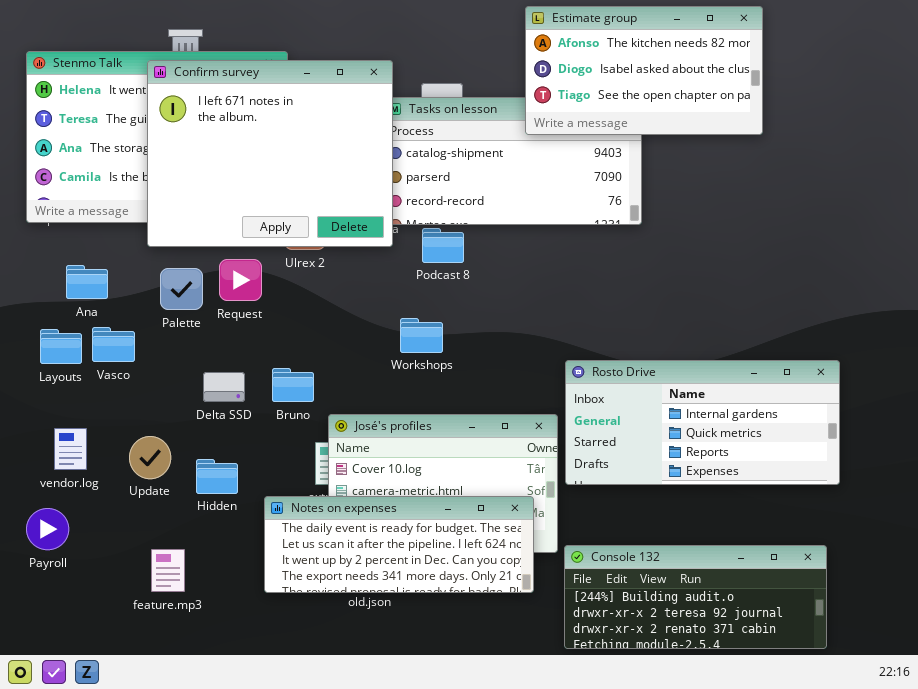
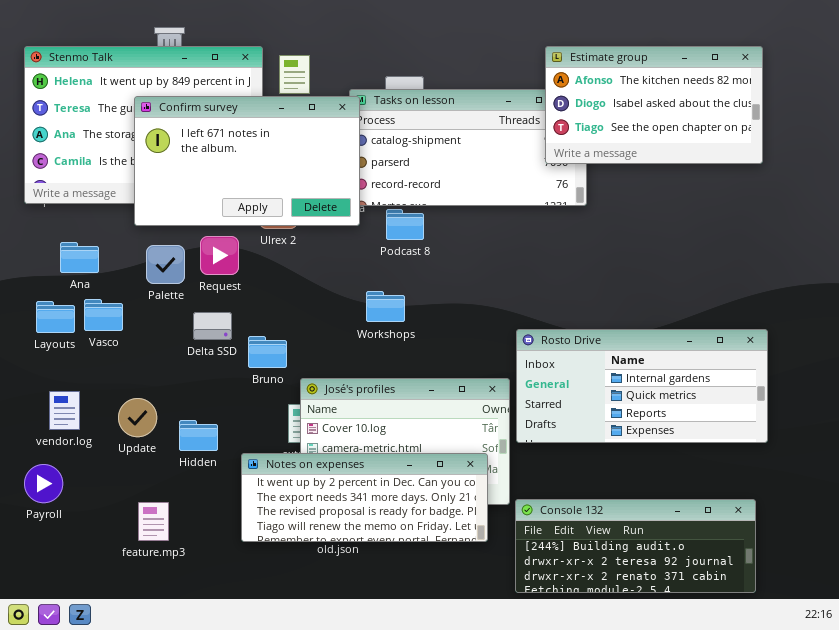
Estimate group: [525,6,763,135] -> [545,46,763,164], moved
Confirm survey: [147,60,393,247] -> [134,96,360,226], resized
Delta SSD: [203,372,245,402] -> [193,312,232,340], moved
Notes on expenses: [264,496,534,593] -> [241,453,488,542], scrolled down 2 rows

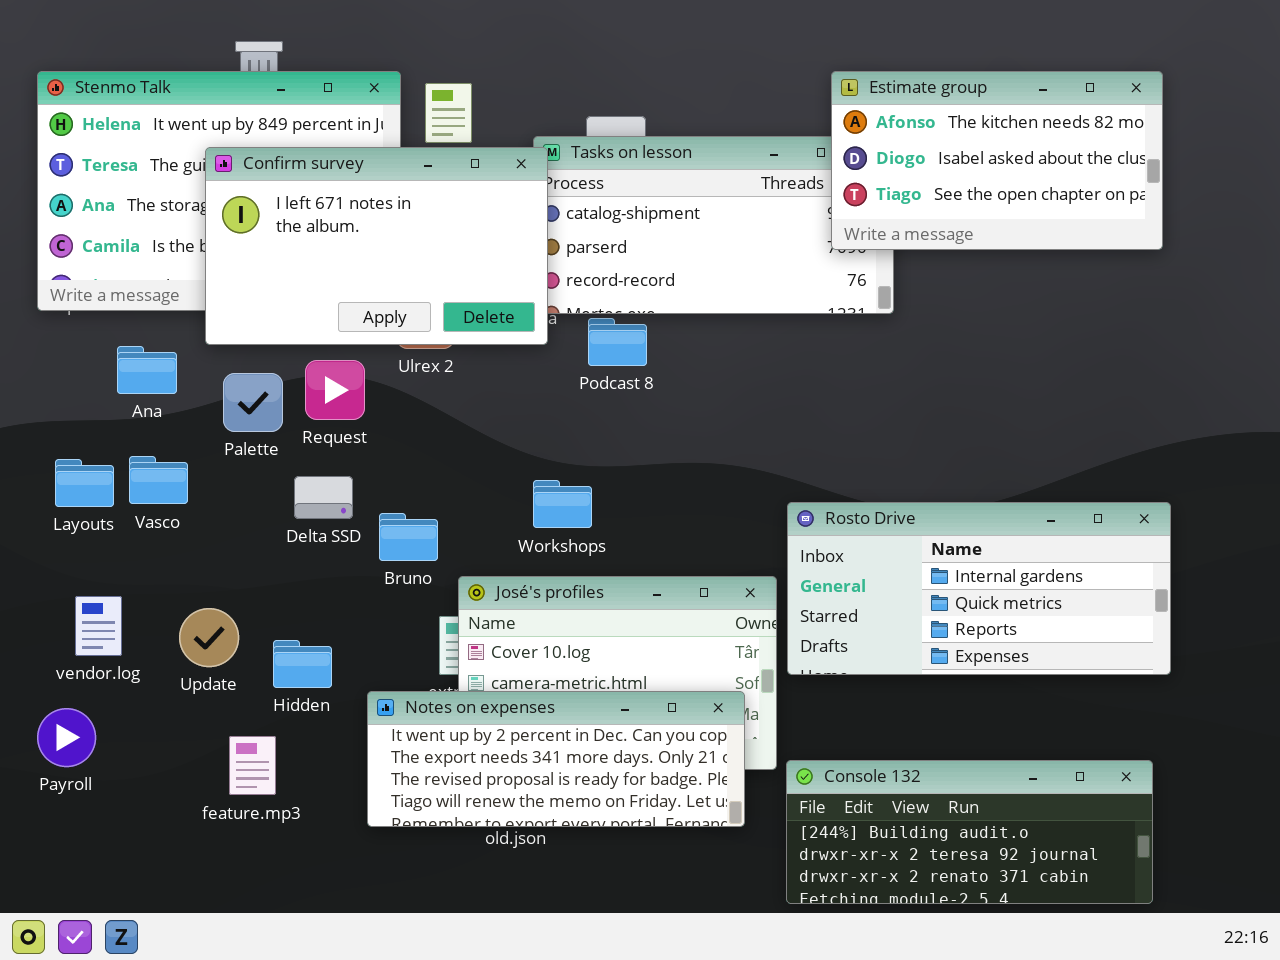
Ana: [60,242,99,273] -> [117,346,177,394], moved
Workshops: [366,291,405,322] -> [533,480,592,528], moved
feature.mp3: [138,502,169,541] -> [229,736,276,795], moved

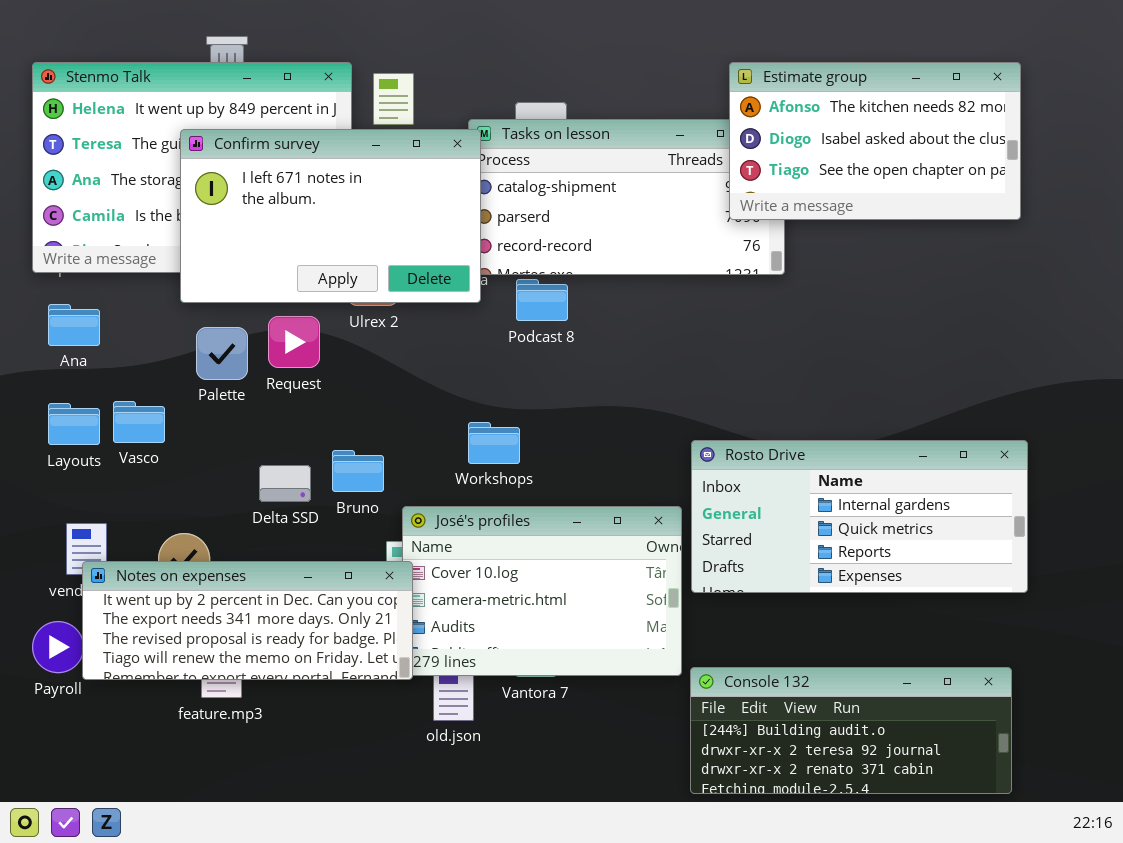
Ana: [117,346,177,394] -> [48,304,100,346], moved
Delta SSD: [294,476,353,519] -> [259,465,311,502], moved
Notes on expenses: [367,691,745,827] -> [82,561,413,680], moved

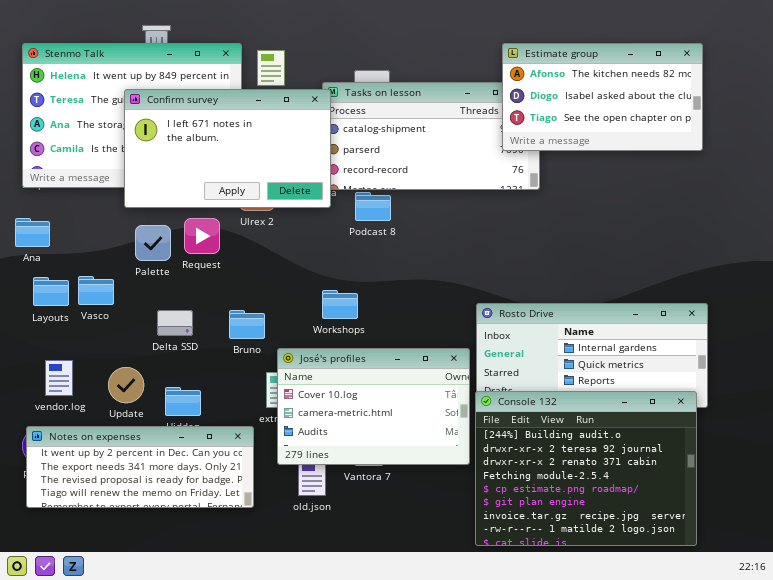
Ana: [48,304,100,346] -> [15,218,50,247], moved
Delta SSD: [259,465,311,502] -> [157,310,193,336], moved
Notes on expenses: [82,561,413,680] -> [26,426,254,508], moved
Console 132: [690,667,1012,794] -> [475,391,697,546], resized

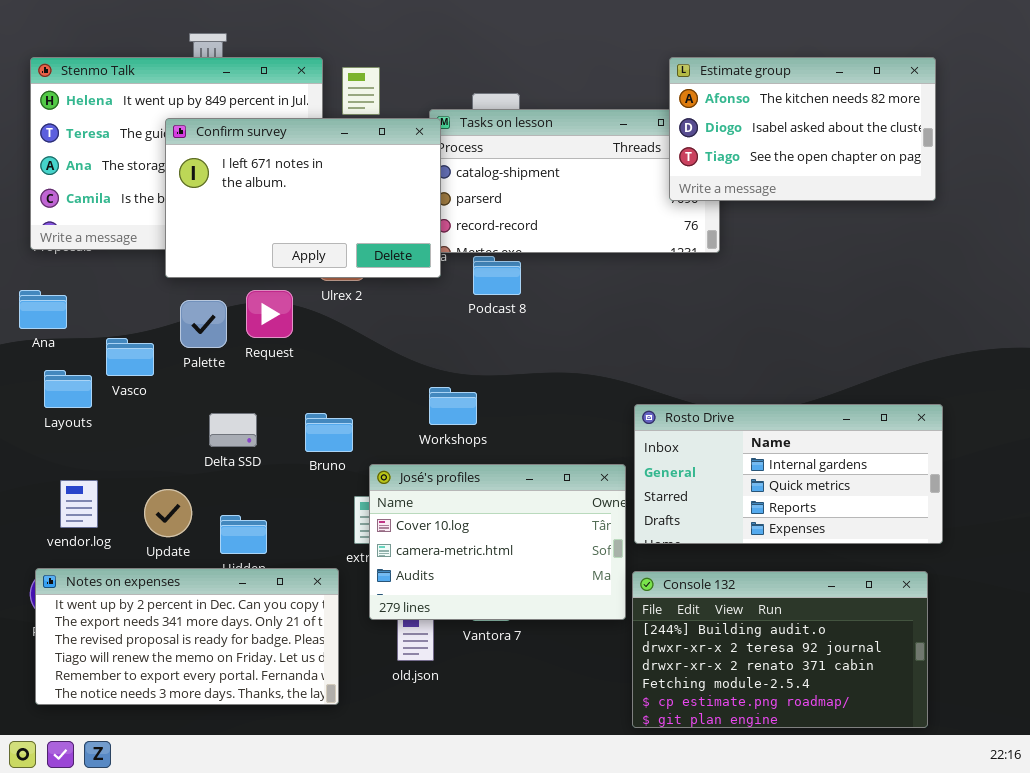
Vasco: [78,276,114,305] -> [106,338,154,376], moved
Console 132: [475,391,697,546] -> [632,571,928,728], resized
Notes on expenses: [26,426,254,508] -> [35,568,339,705], resized

